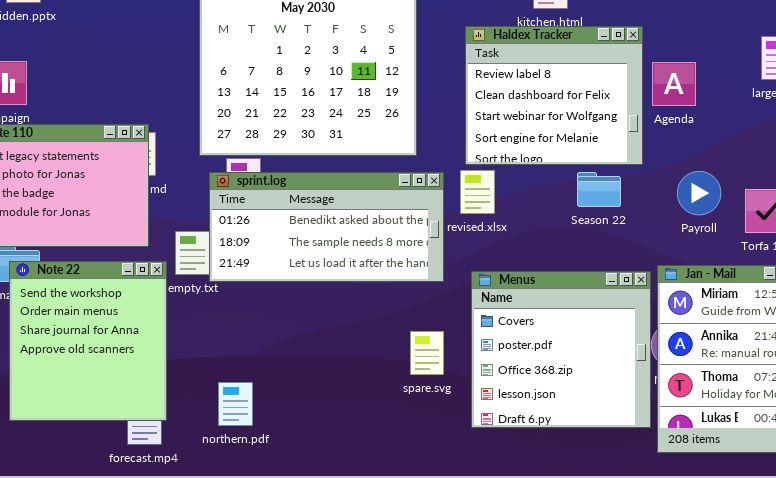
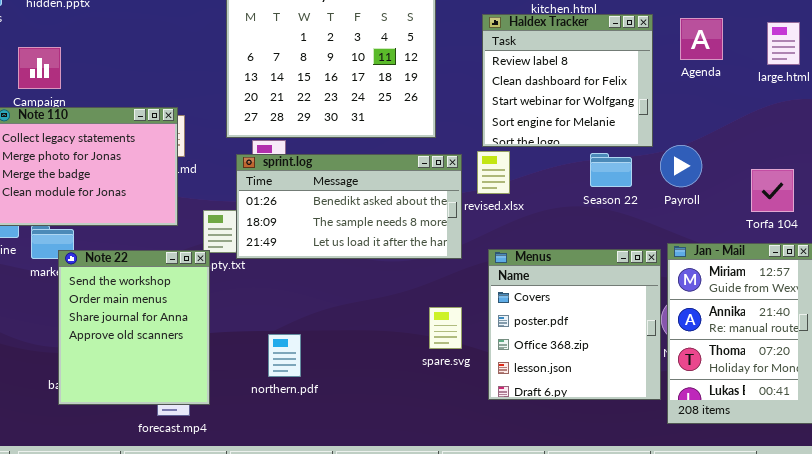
Agenda: [652,62,696,106] -> [680,18,723,60], moved
Payroll: [677,171,721,215] -> [660,145,702,187], moved
Note 22: [9,261,167,421] -> [58,250,210,405], moved
northern.pdf: [218,382,253,426] -> [268,334,301,377], moved

